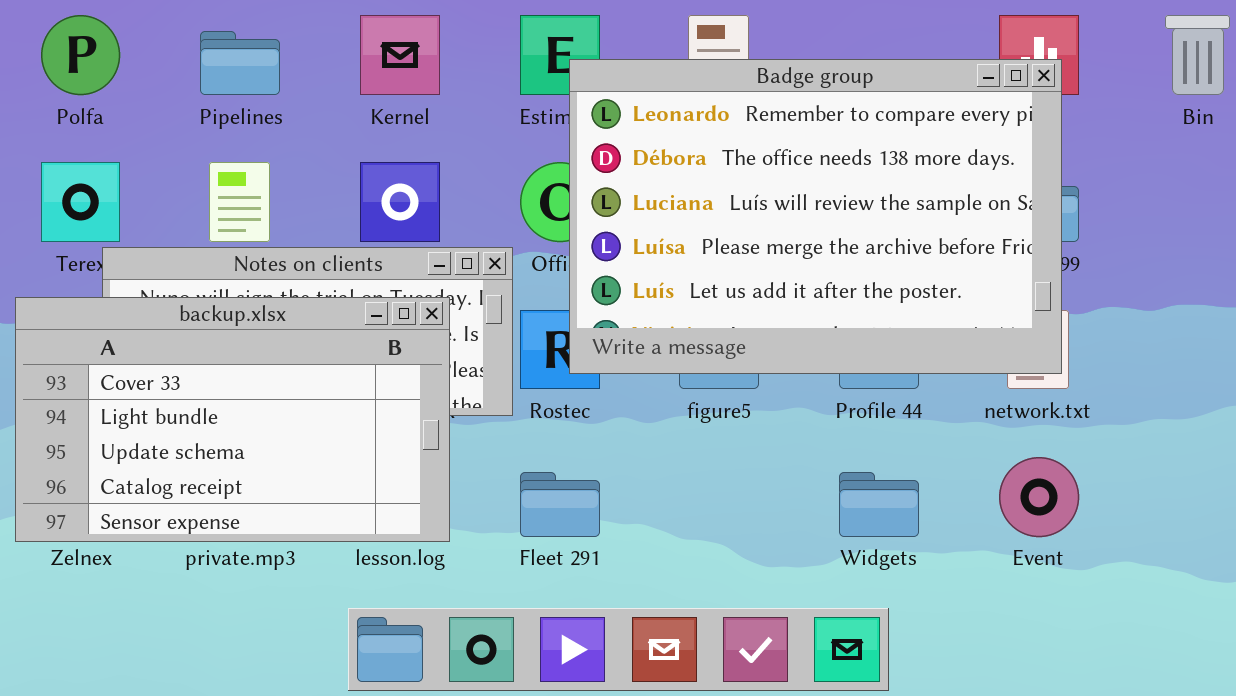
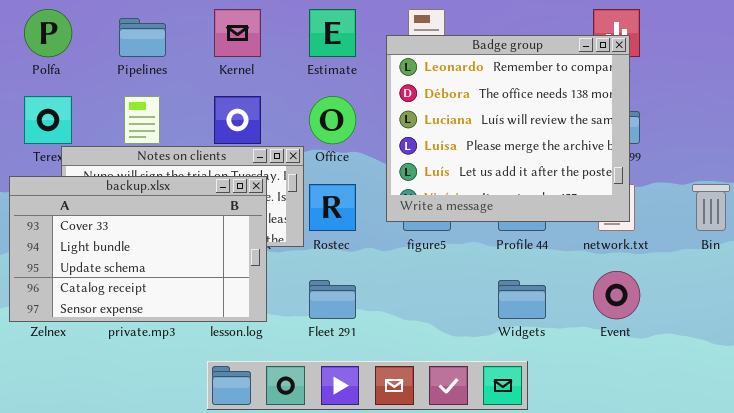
Bin: [1165,15,1230,95] -> [692,184,730,231], moved
Badge group: [569,59,1062,374] -> [386,35,630,222], resized

